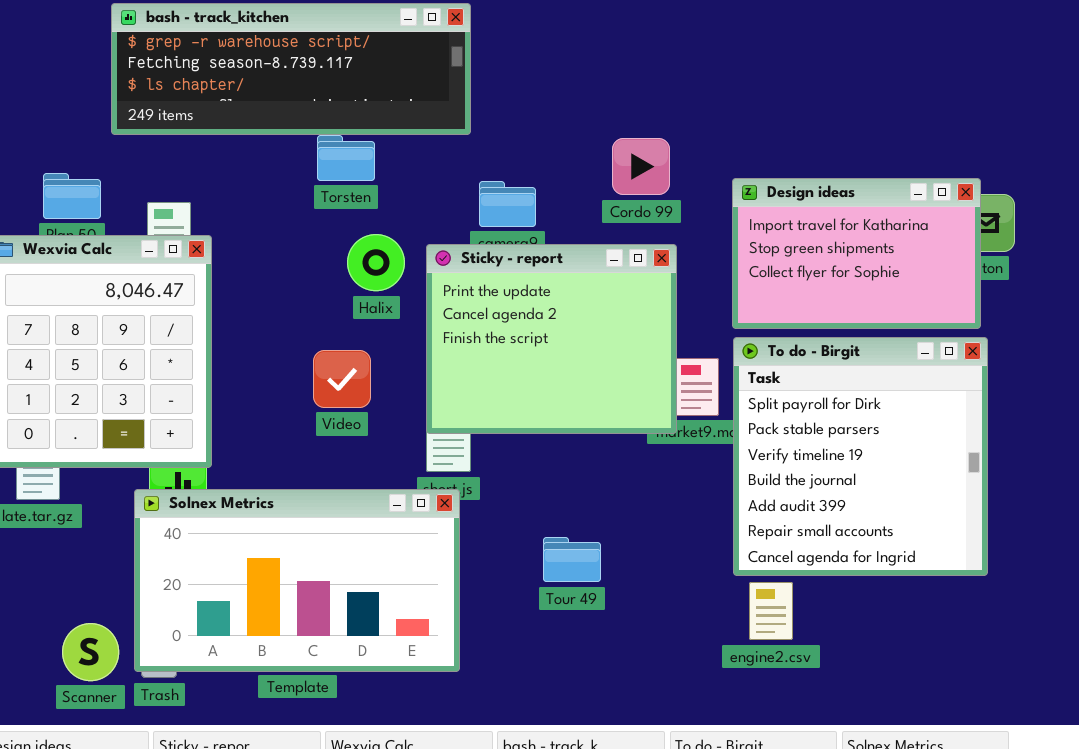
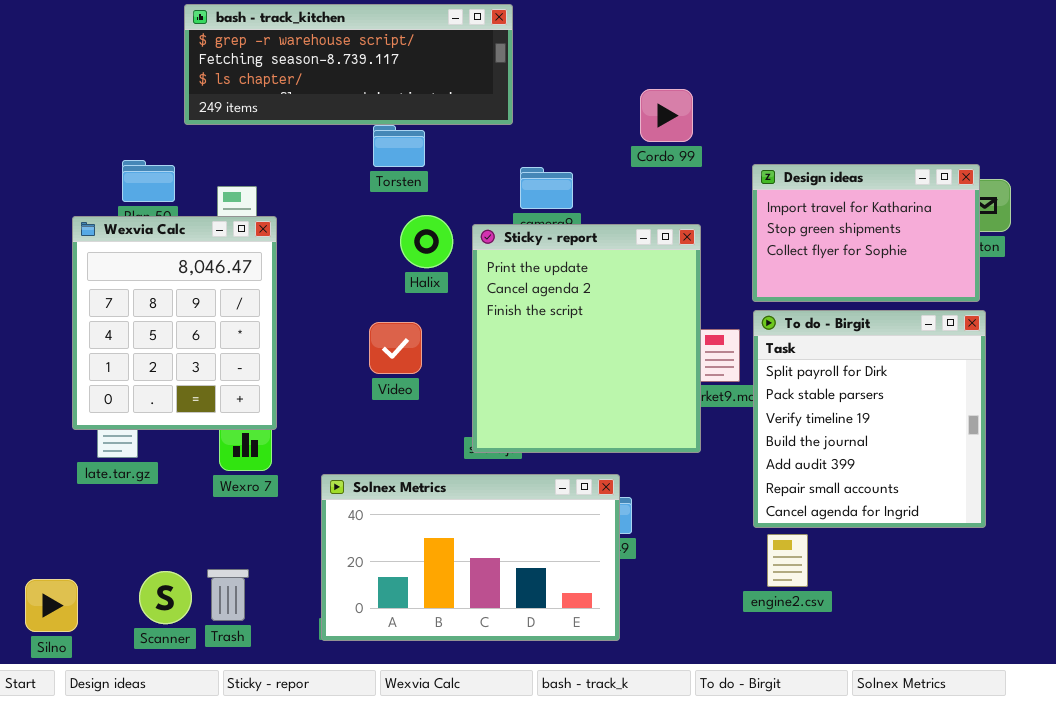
Cordo 99: [612,138,670,195] -> [640,89,693,142], moved
Sticky - report: [426,244,677,434] -> [472,224,701,453], resized
Solnex Metrics: [134,489,460,672] -> [321,474,620,641], moved

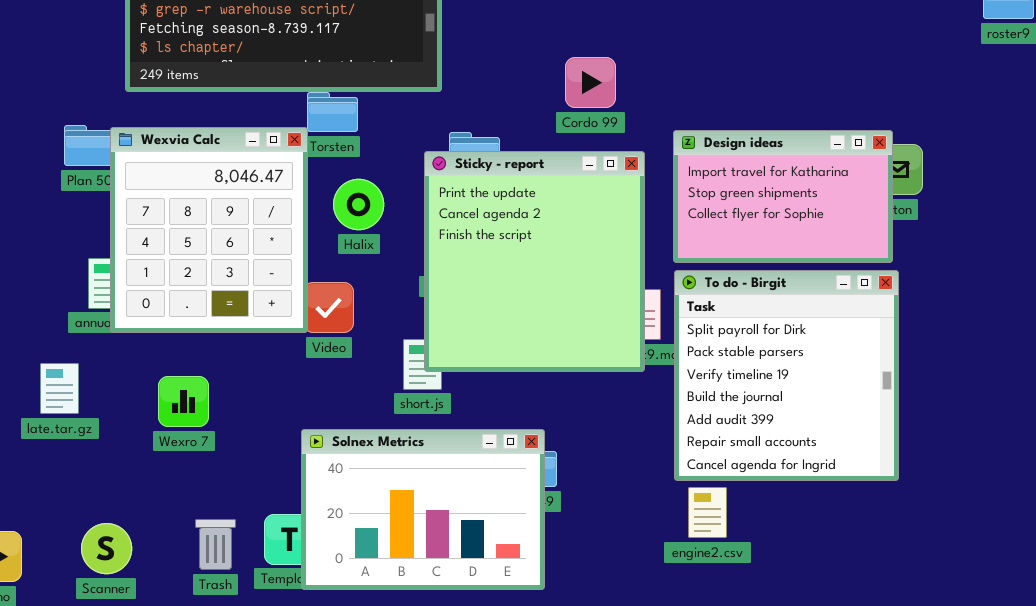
Wexvia Calc: [72,216,277,430] -> [110,127,308,333], moved
Sticky - report: [472,224,701,453] -> [424,151,645,372], moved
Solnex Metrics: [321,474,620,641] -> [301,429,545,590], resized
Trash: [207,569,249,621] -> [195,519,236,570], moved

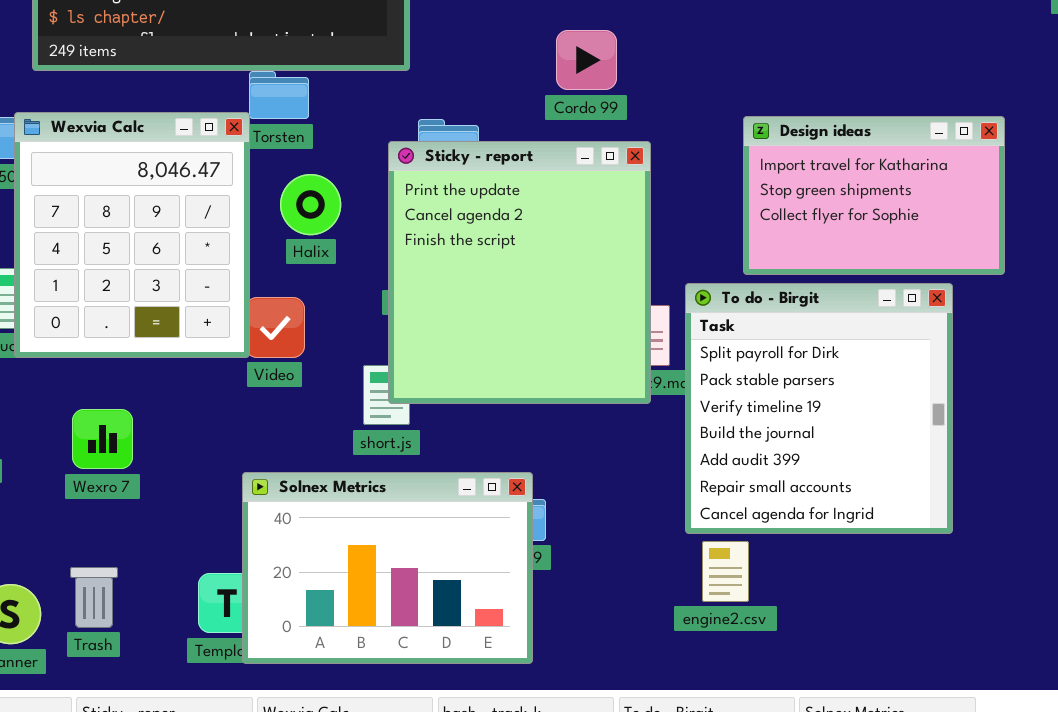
Design ideas: [673,130,893,263] -> [743,116,1005,275], moved
Trash: [195,519,236,570] -> [70,567,118,628], moved

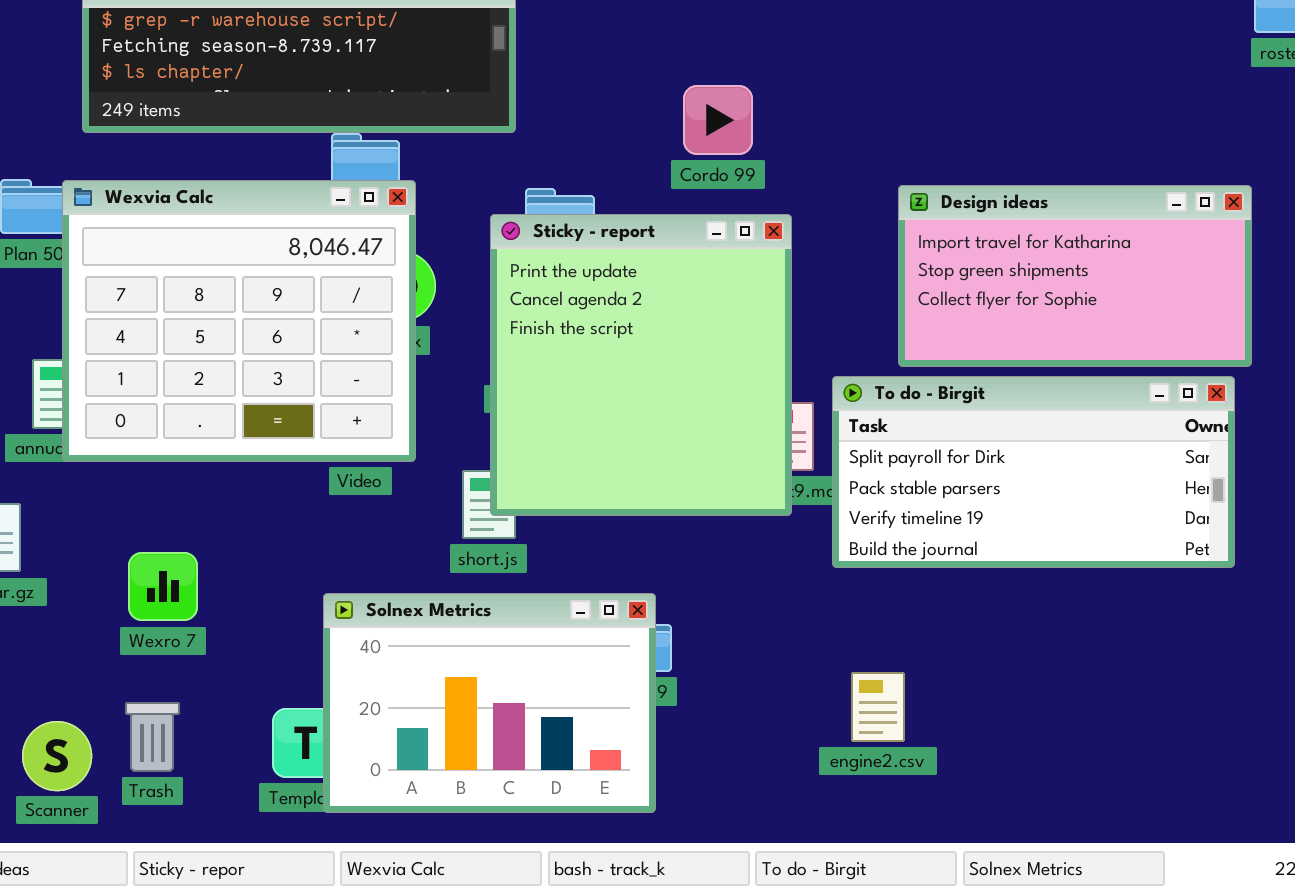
Wexvia Calc: [14,112,250,358] -> [62,180,416,462], resized
Design ideas: [743,116,1005,275] -> [898,185,1252,367], resized
To do - Birgit: [685,283,953,534] -> [832,376,1235,568], resized
Wexro 7: [72,409,133,469] -> [128,552,198,621], moved

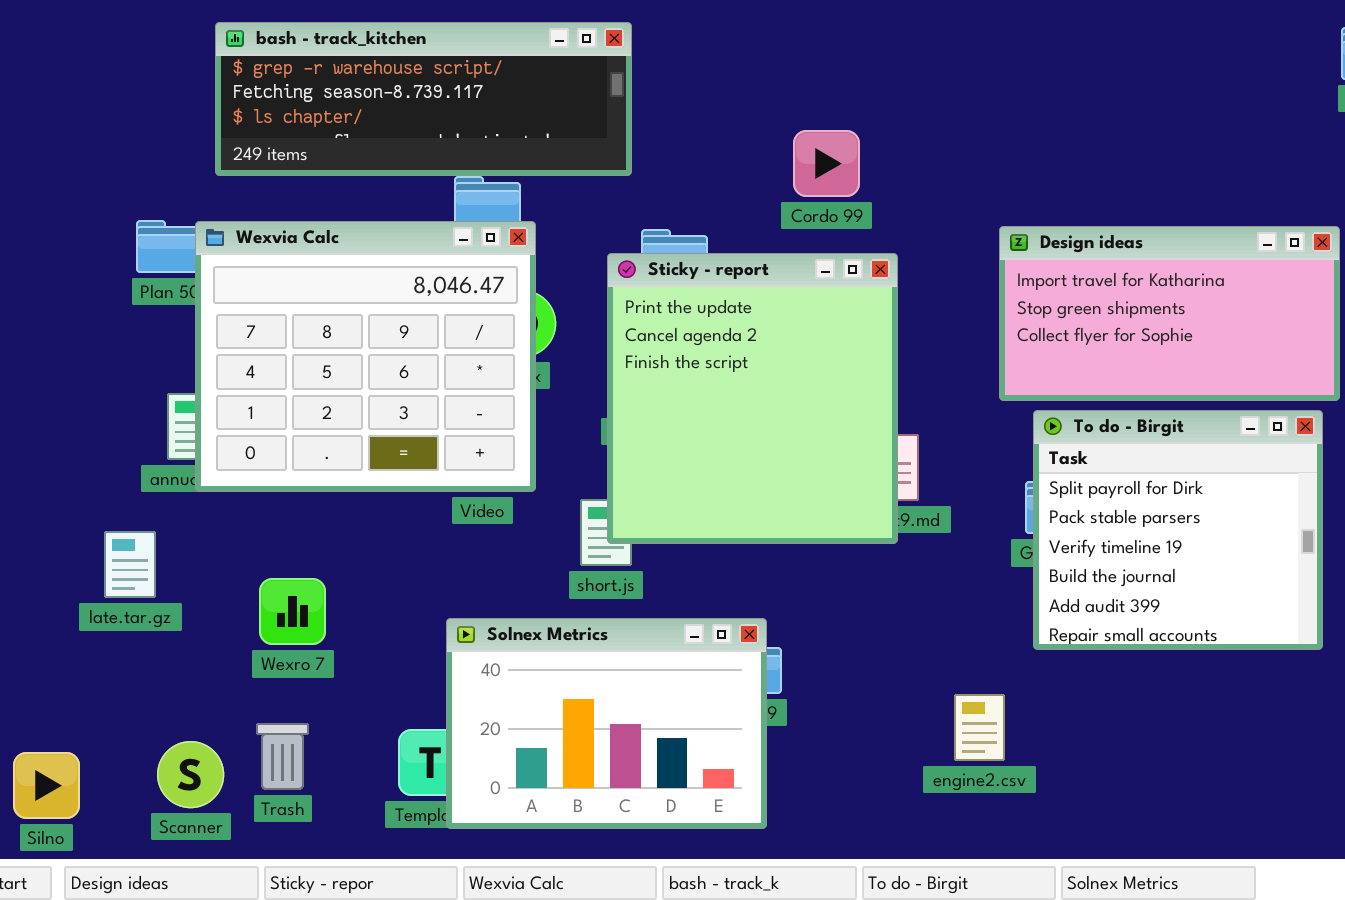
To do - Birgit: [832,376,1235,568] -> [1033,410,1323,650], resized

